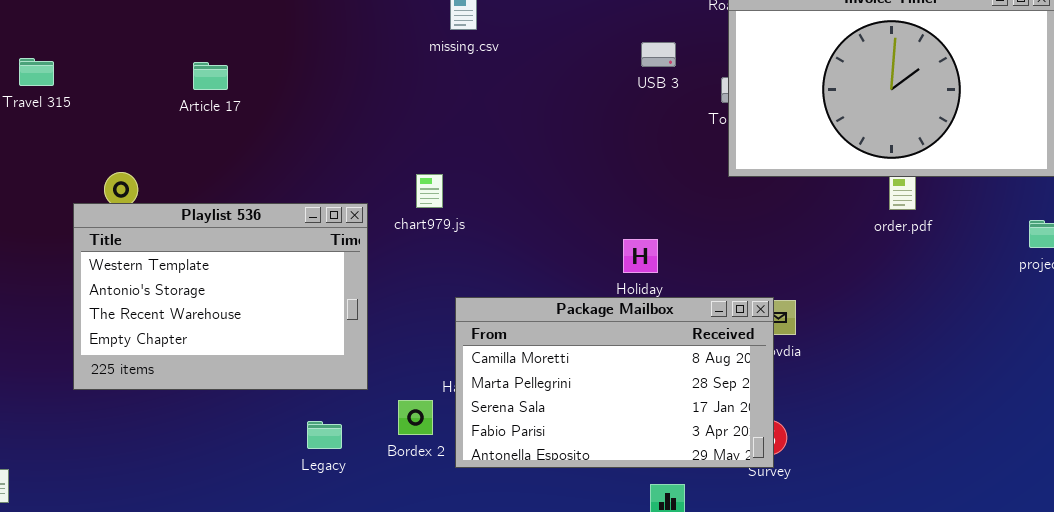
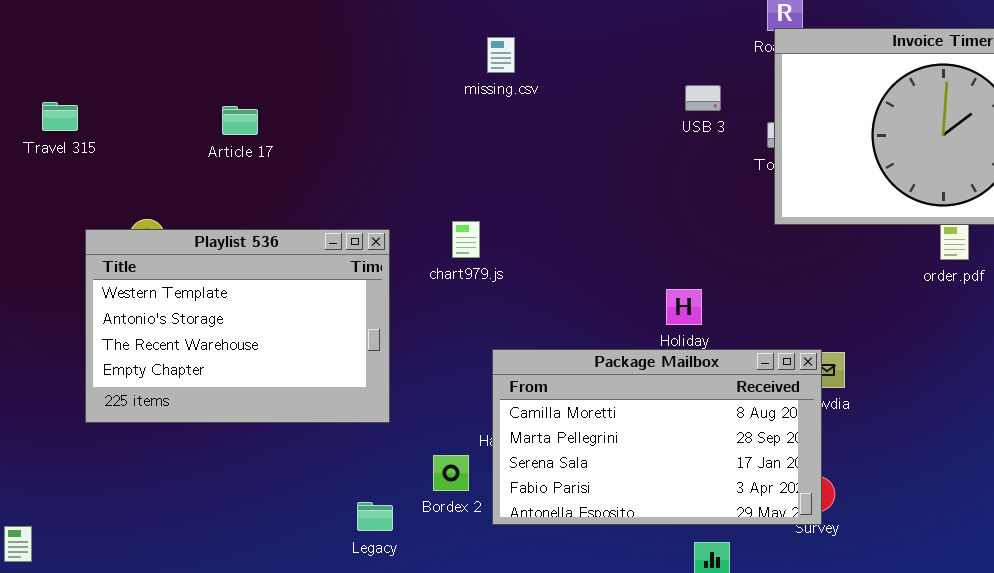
Playlist 536: [73,203,368,390] -> [85,229,390,423], moved
Legacy: [307,421,342,449] -> [357,502,393,531], moved

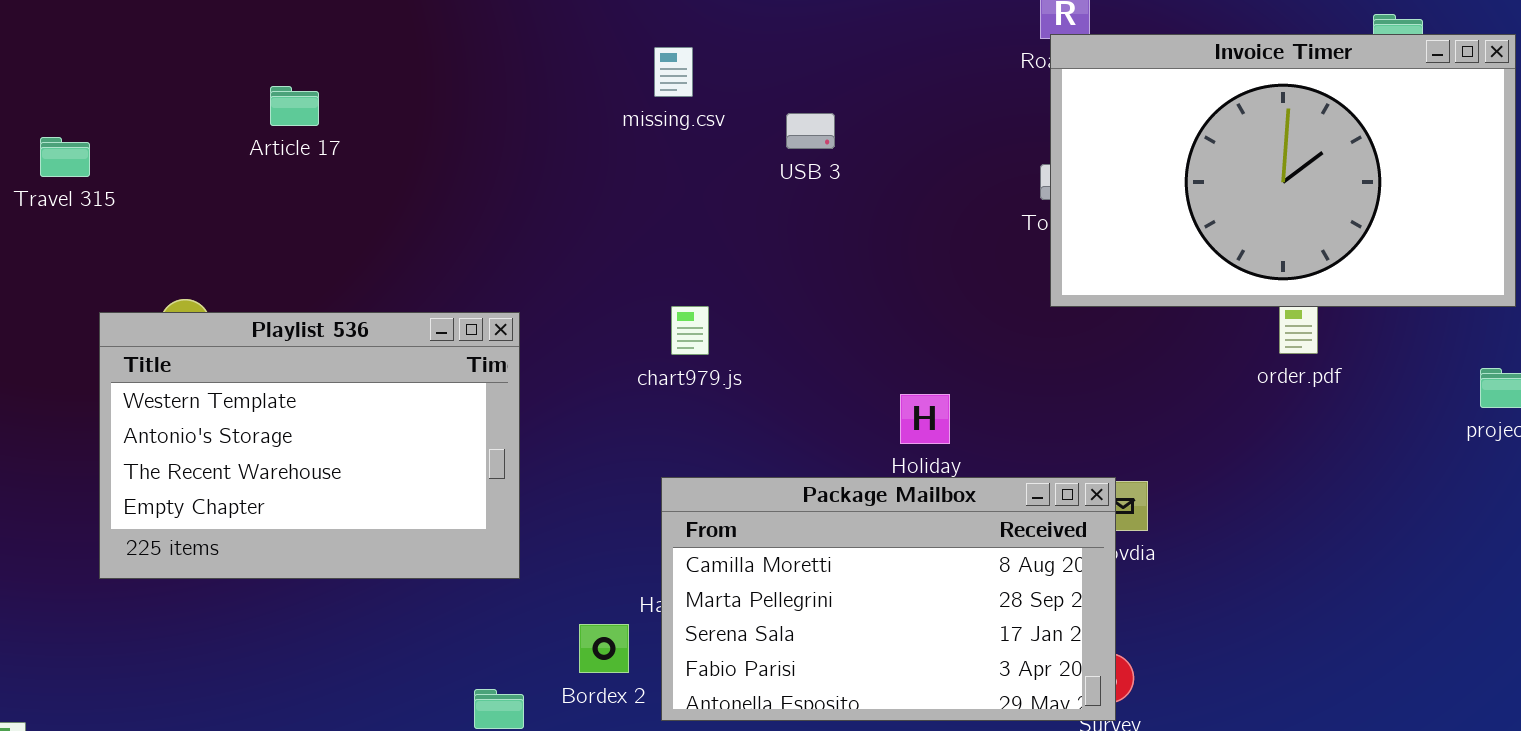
USB 3: [685,85,721,111] -> [786,113,835,149], moved
Article 17: [222,106,258,135] -> [270,86,319,126], moved
chart979.js: [452,221,480,258] -> [671,306,709,355], moved

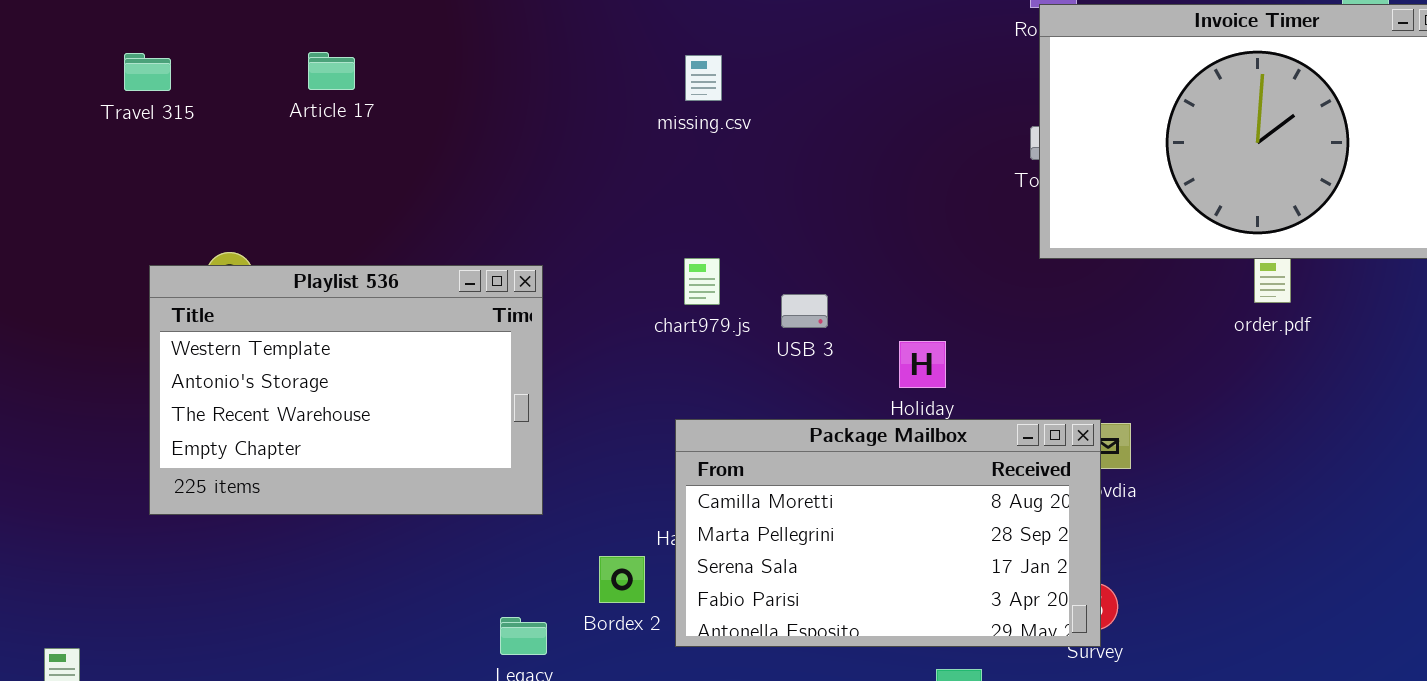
missing.csv: [654,47,693,97] -> [685,55,722,101], moved
USB 3: [786,113,835,149] -> [781,294,828,328], moved
Travel 315: [40,137,90,177] -> [124,53,171,91], moved

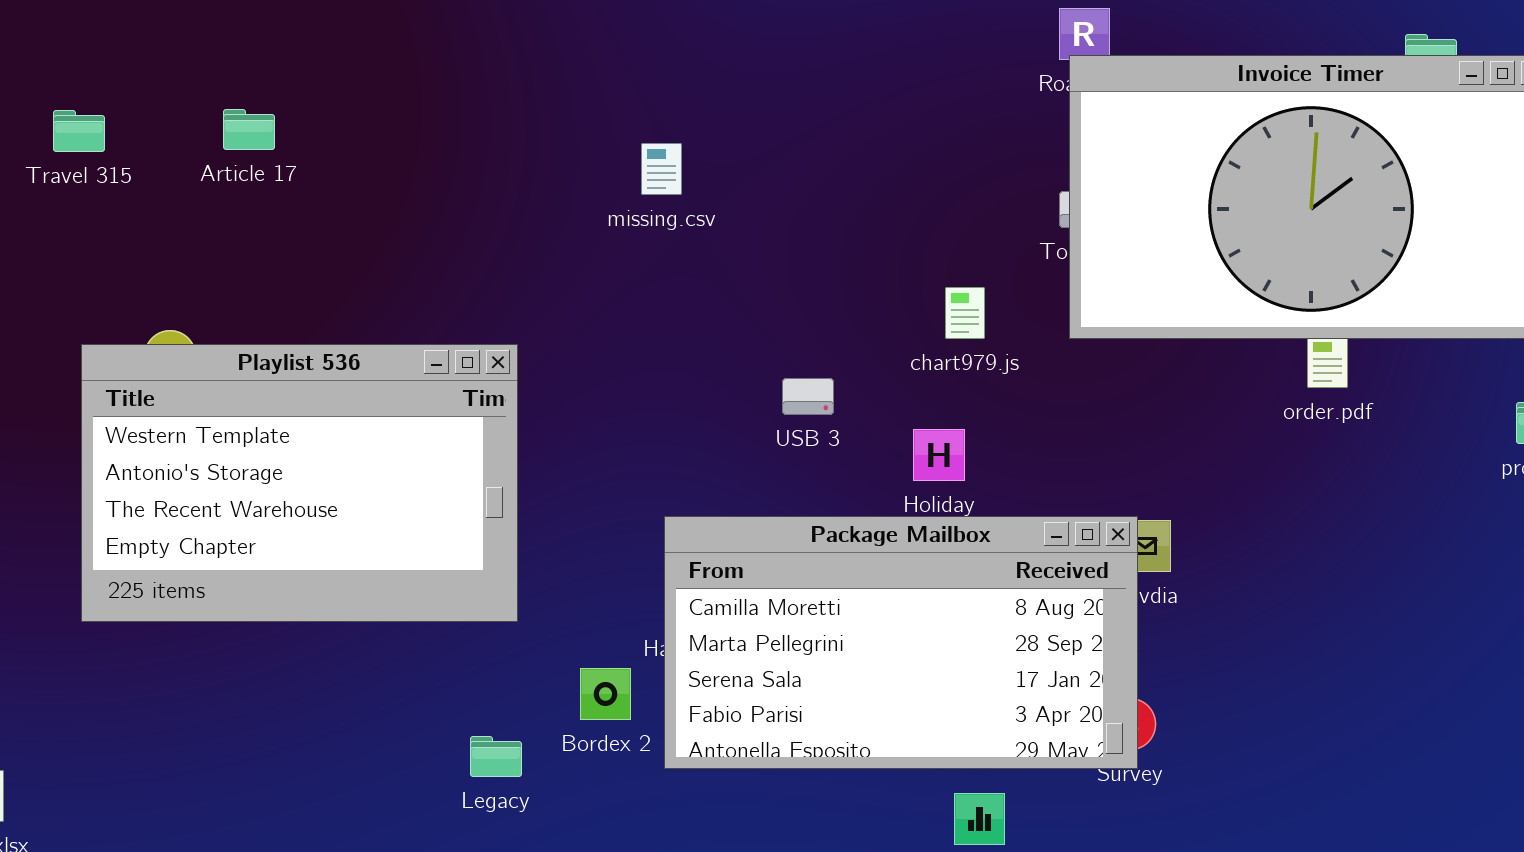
Article 17: [308,52,355,90] -> [223,109,275,150], moved
missing.csv: [685,55,722,101] -> [641,143,682,195], moved
chart979.js: [684,258,720,305] -> [945,287,985,339], moved

